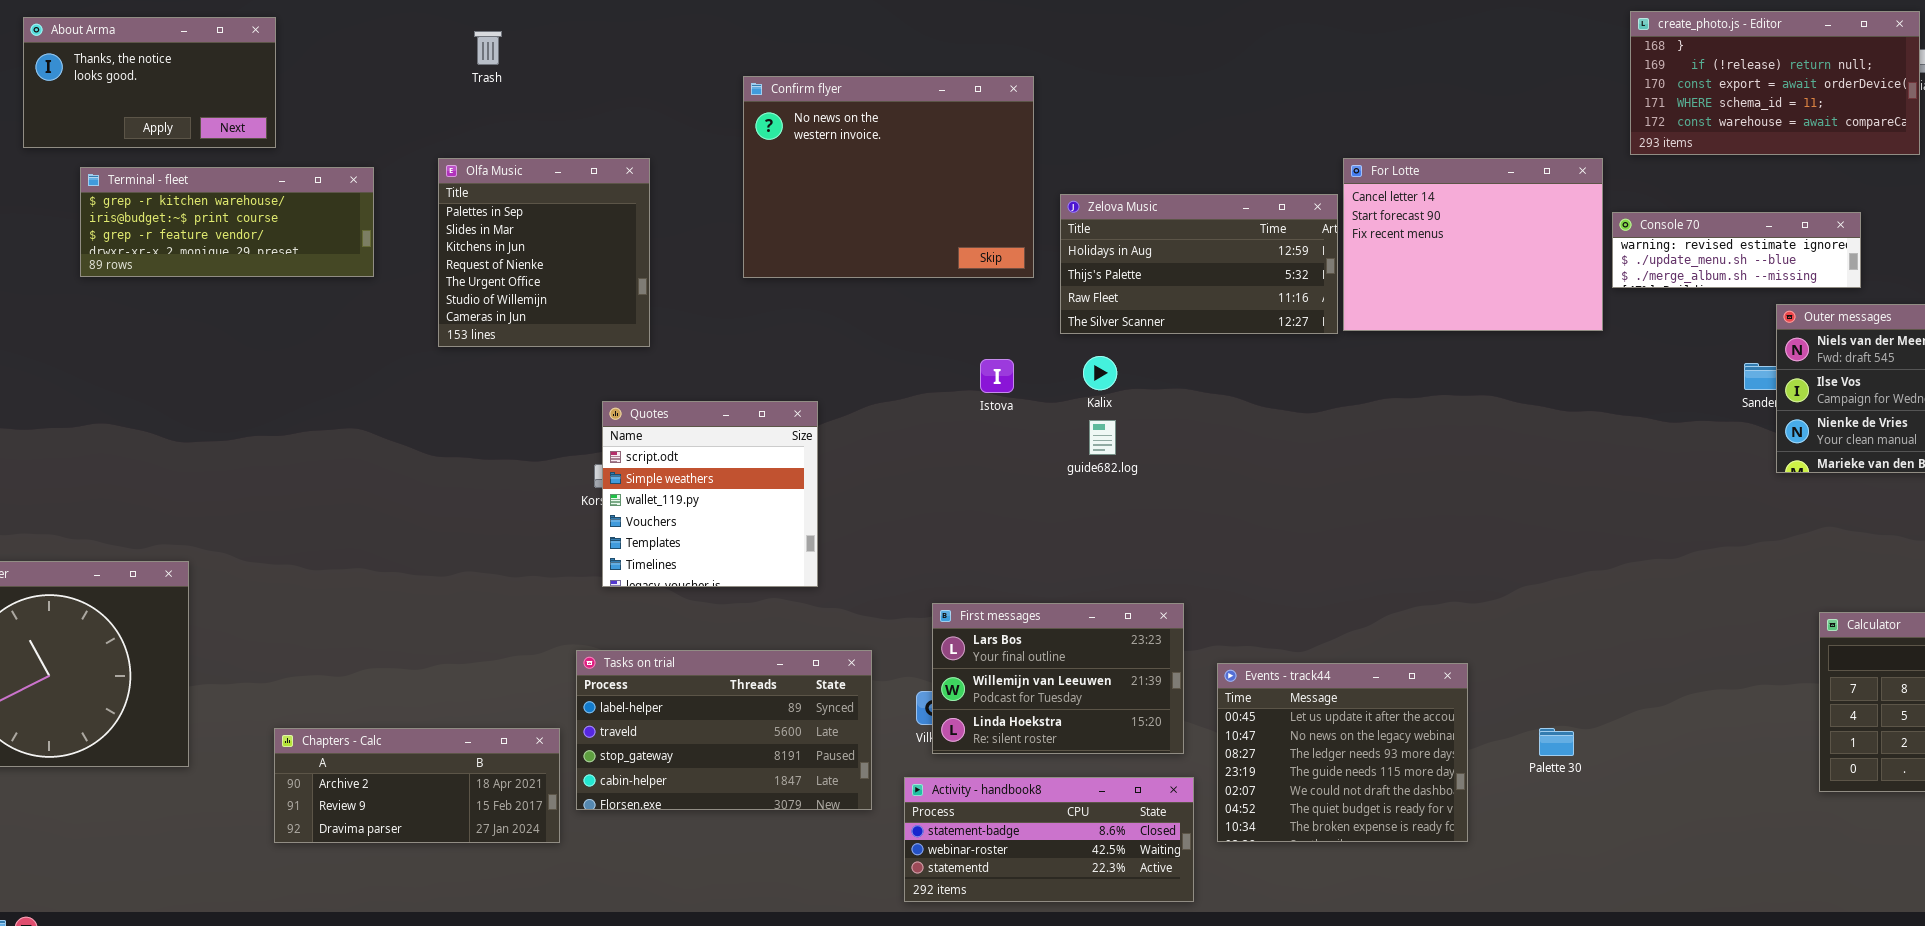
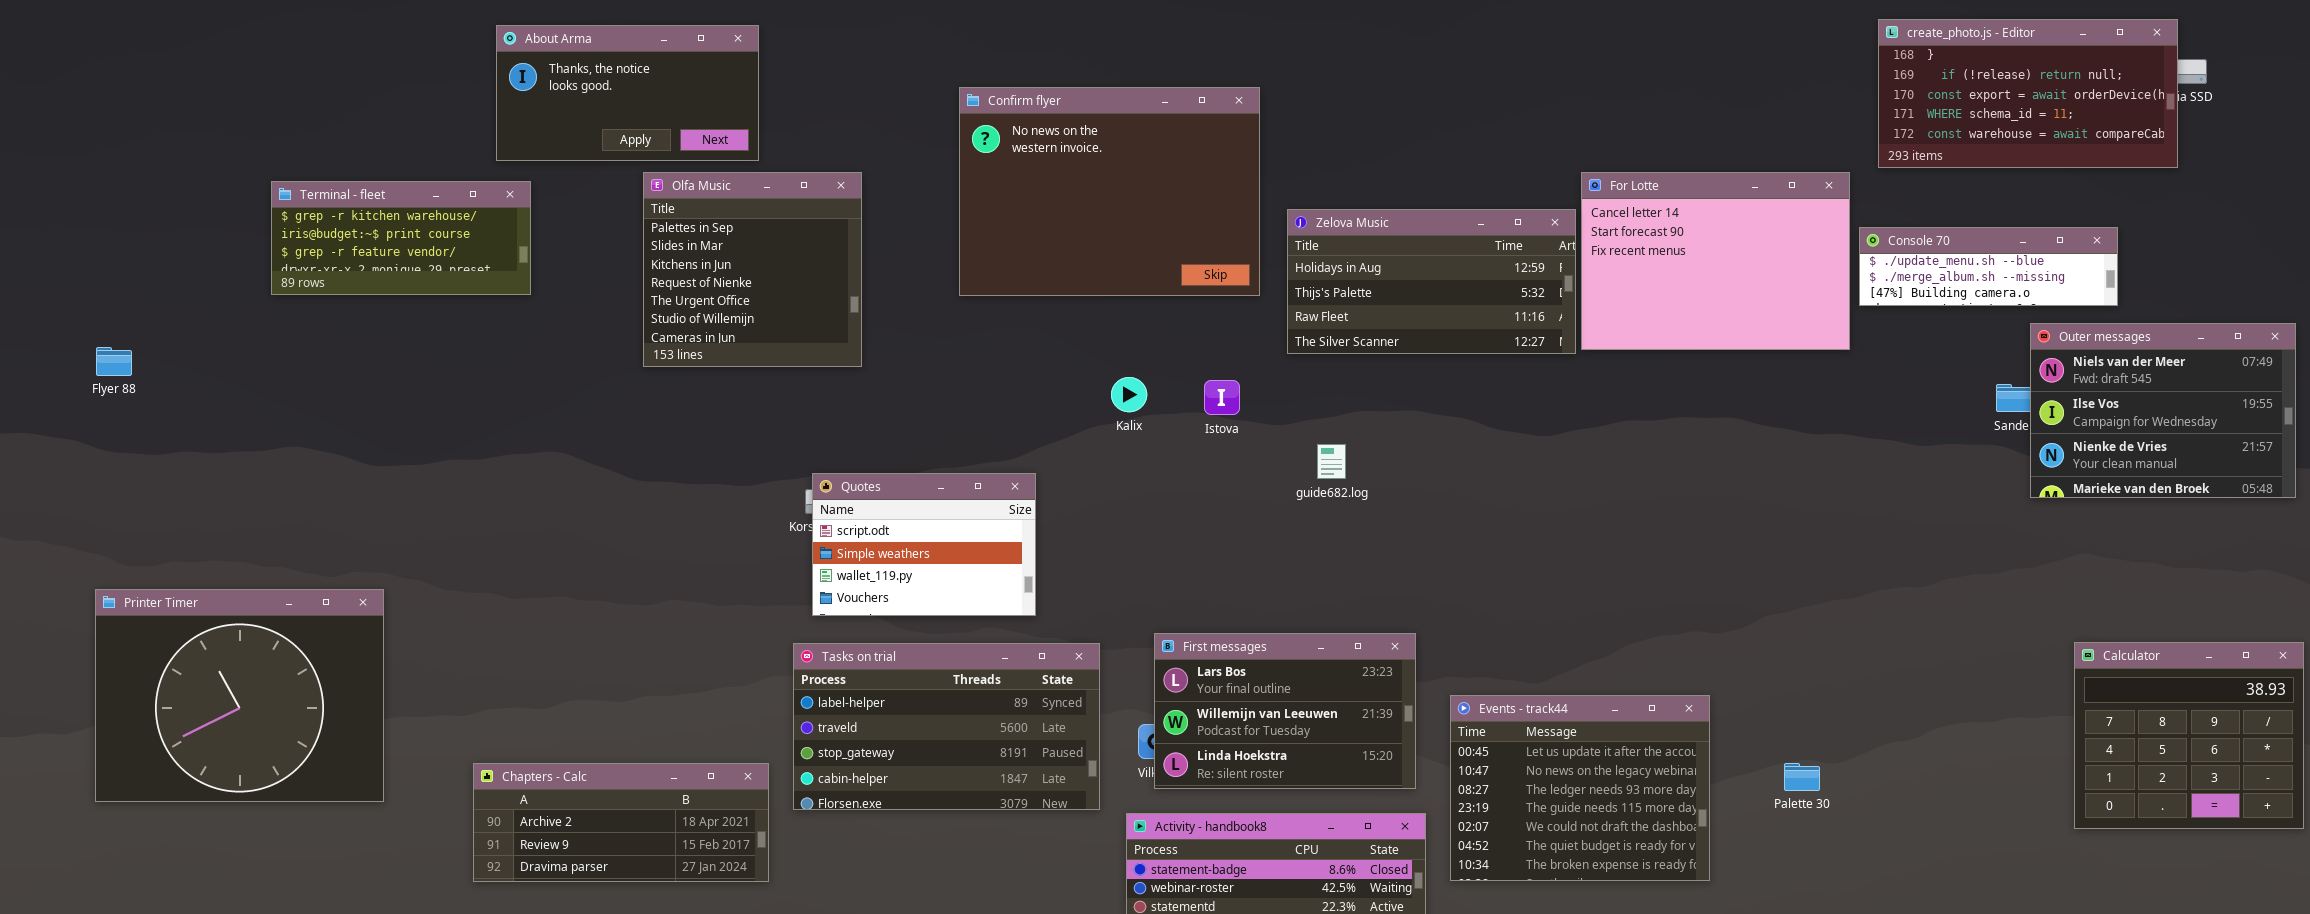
About Arma: [23,17,276,148] -> [496,25,759,161], moved
Terminal - fleet: [80,167,374,277] -> [271,181,531,295], resized
Console 70: [1612,212,1861,288] -> [1859,227,2118,306], scrolled down 1 row
Kalix: [1083,356,1117,390] -> [1111,377,1147,412], moved
Quotes: [602,401,818,587] -> [812,473,1036,616], resized
Tasks on trial: [576,650,872,810] -> [793,643,1100,810], moved

